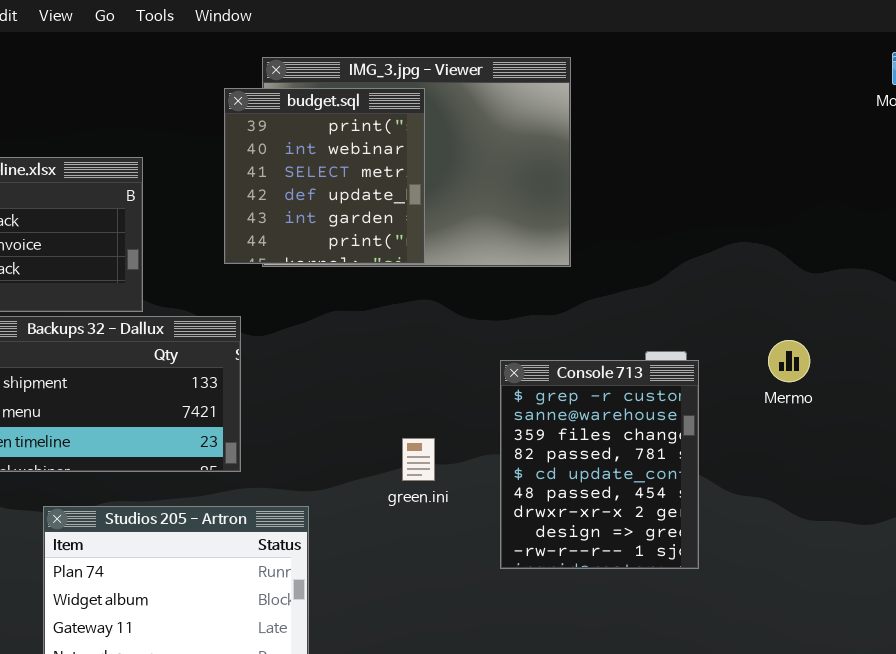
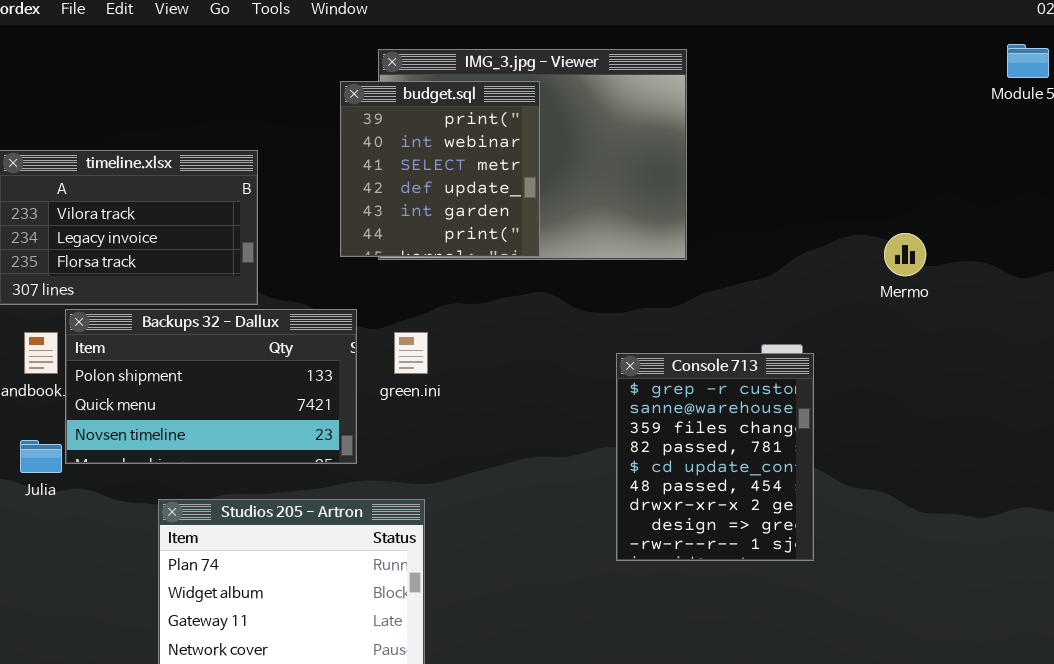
Mermo: [768,340,810,382] -> [884,233,926,276], moved
green.ini: [402,438,435,481] -> [394,332,428,374], moved

